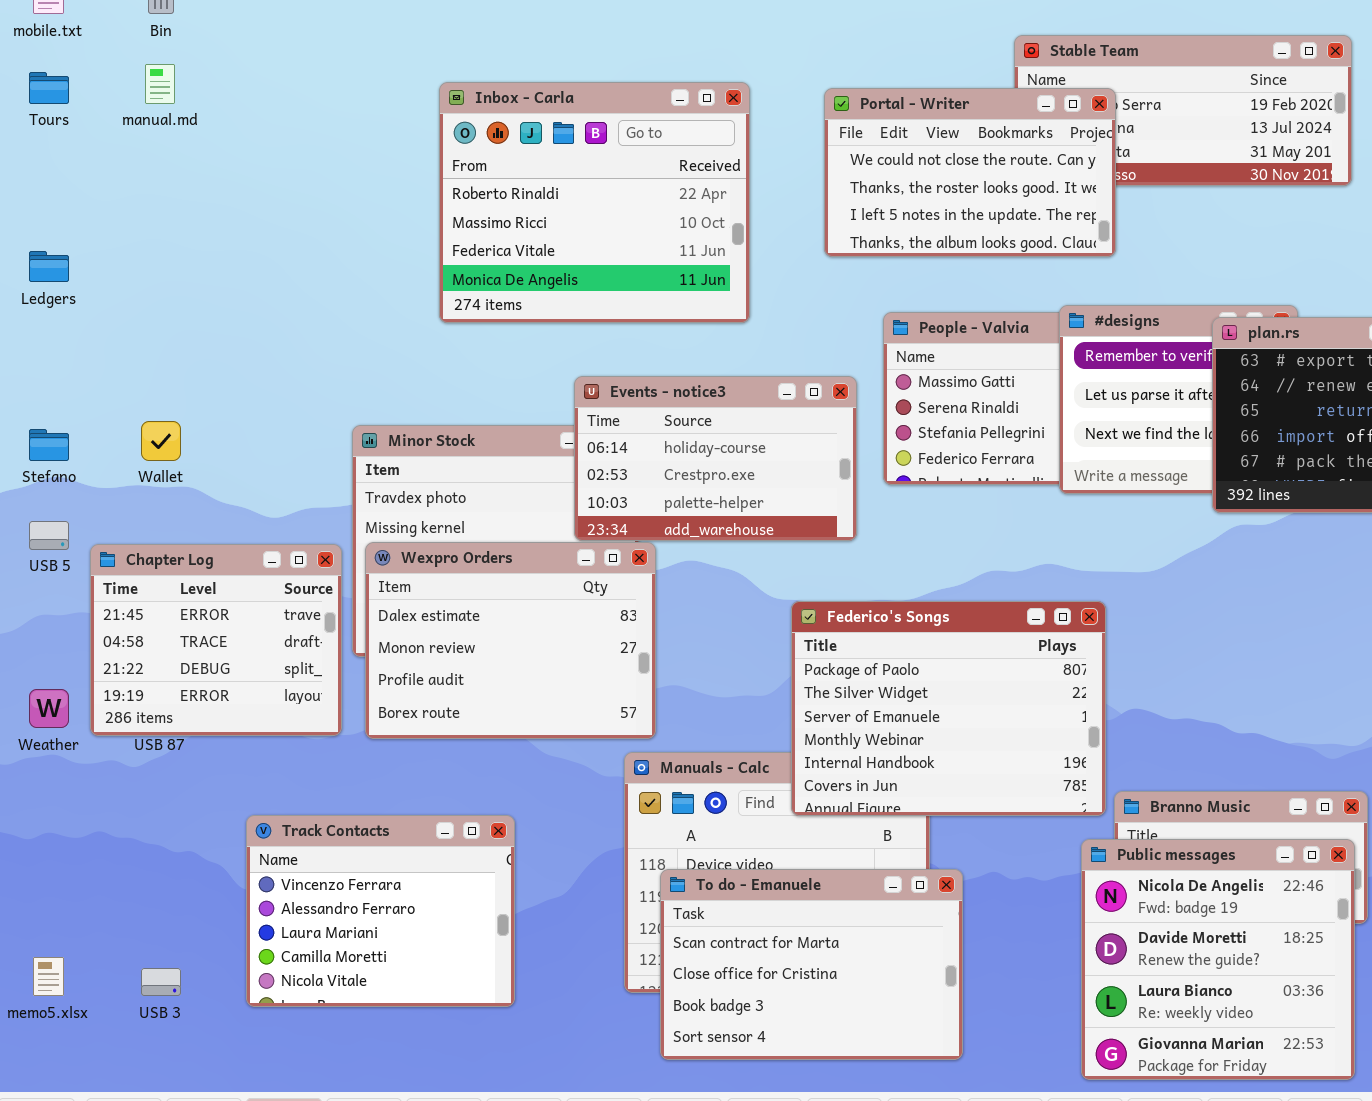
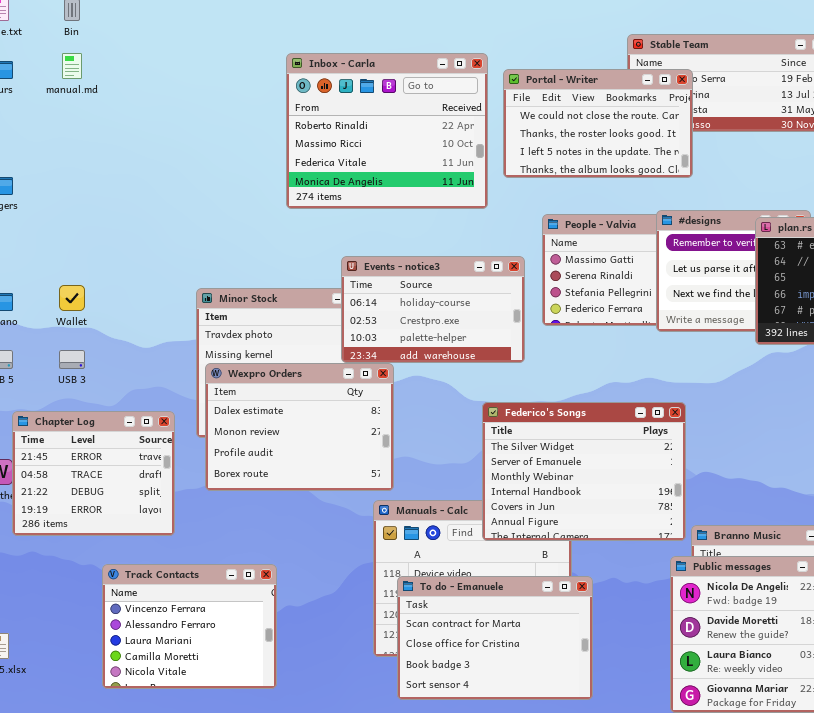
Inbox - Carla: [439,82,750,323] -> [286,53,488,209], moved
Chapter Log: [90,544,342,736] -> [12,411,175,536], moved
Federico's Songs: [791,601,1106,816] -> [482,402,686,541], scrolled down 1 row
Track Contacts: [246,815,515,1007] -> [102,564,277,689], moved
USB 3: [141,968,181,996] -> [59,350,85,369], moved

